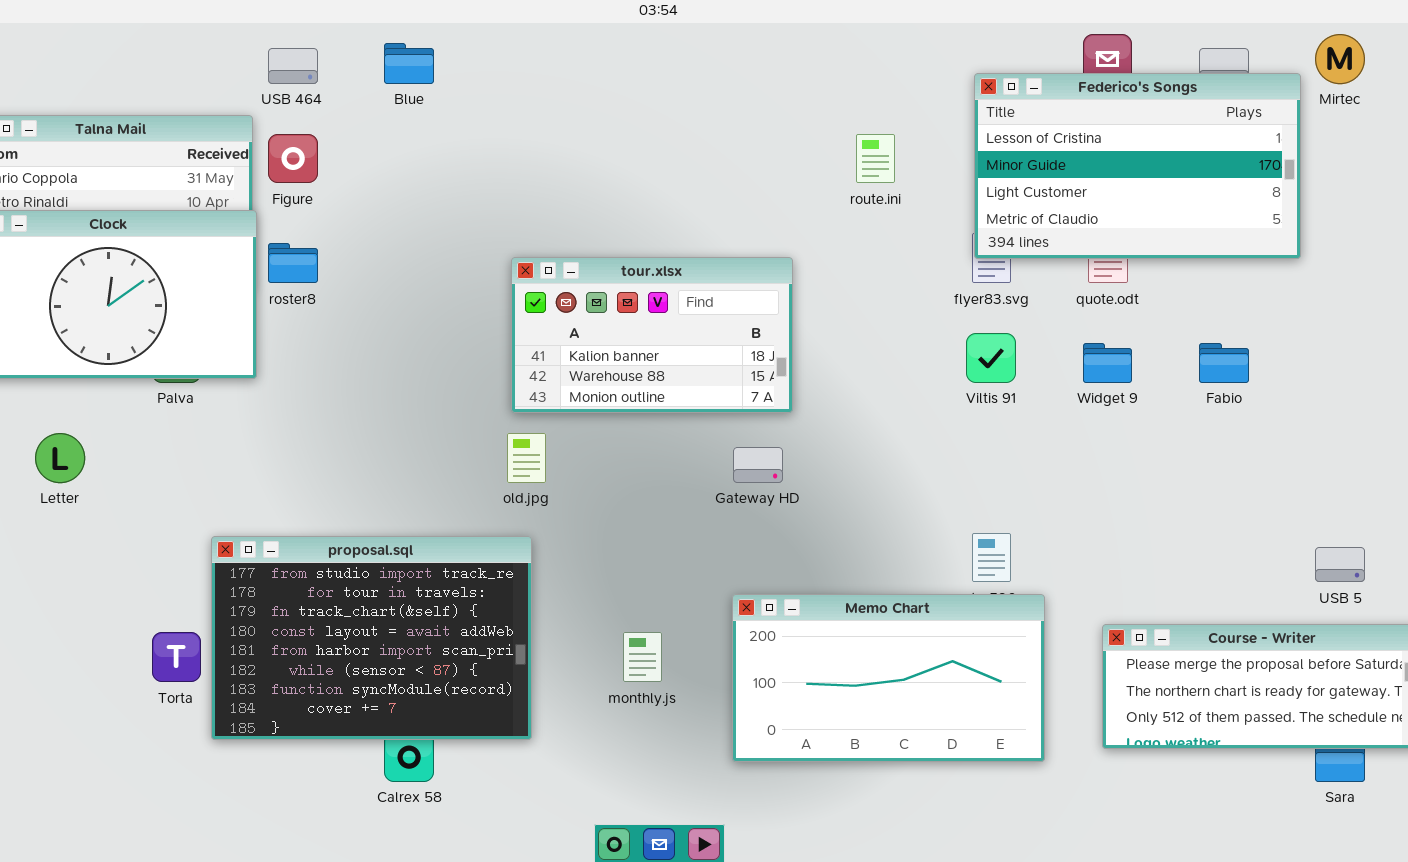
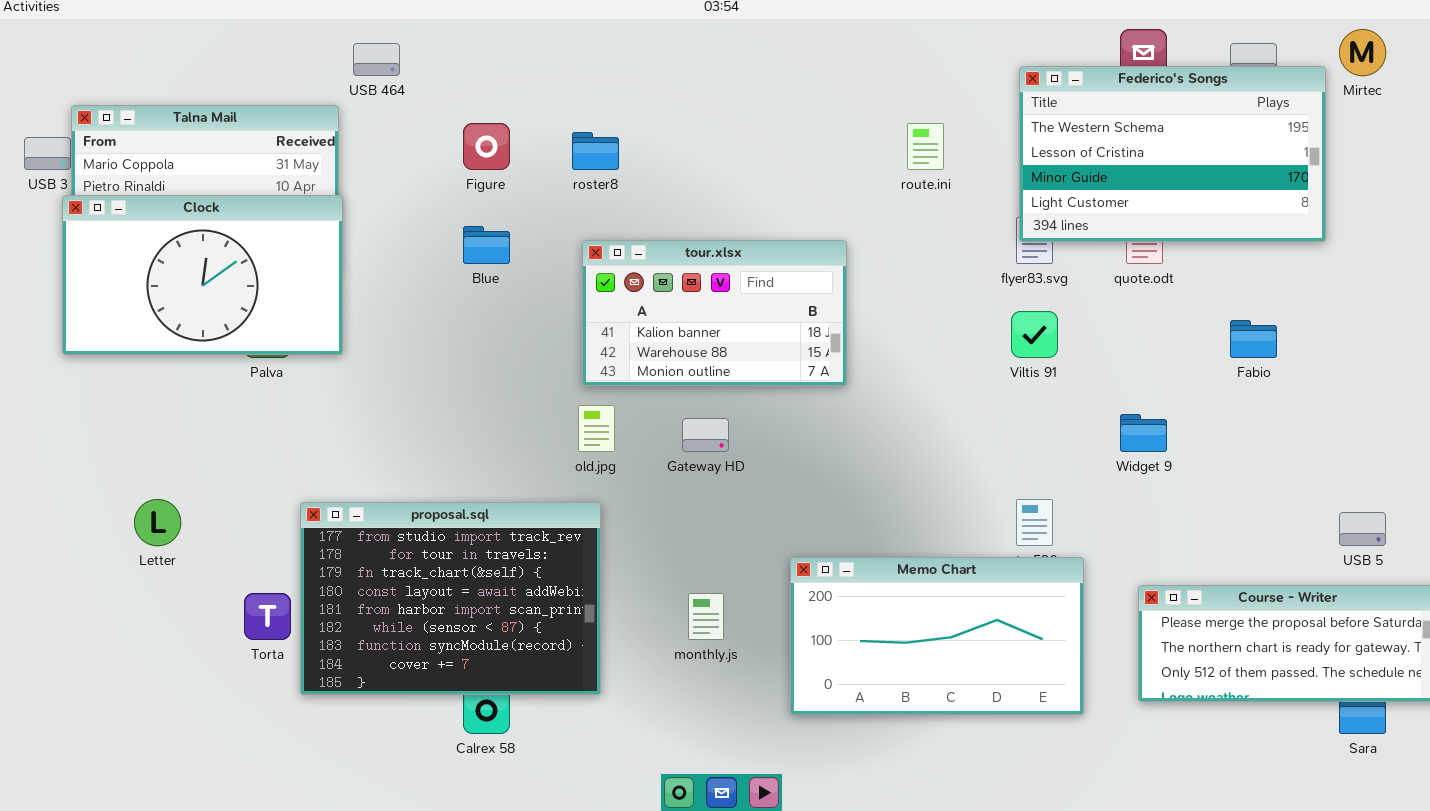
Blue: [384,43,434,84] -> [463,226,510,264], moved
Federico's Songs: [974,73,1301,259] -> [1019,66,1326,242], scrolled up 1 row
Figure: [268,134,318,183] -> [463,123,510,170], moved
roster8: [268,243,318,283] -> [572,132,619,170], moved
Widget 9: [1083,343,1132,383] -> [1120,414,1167,452], moved
Letter: [35,433,85,483] -> [134,499,181,546], moved
Gateway HD: [733,447,783,483] -> [682,418,729,452], moved

